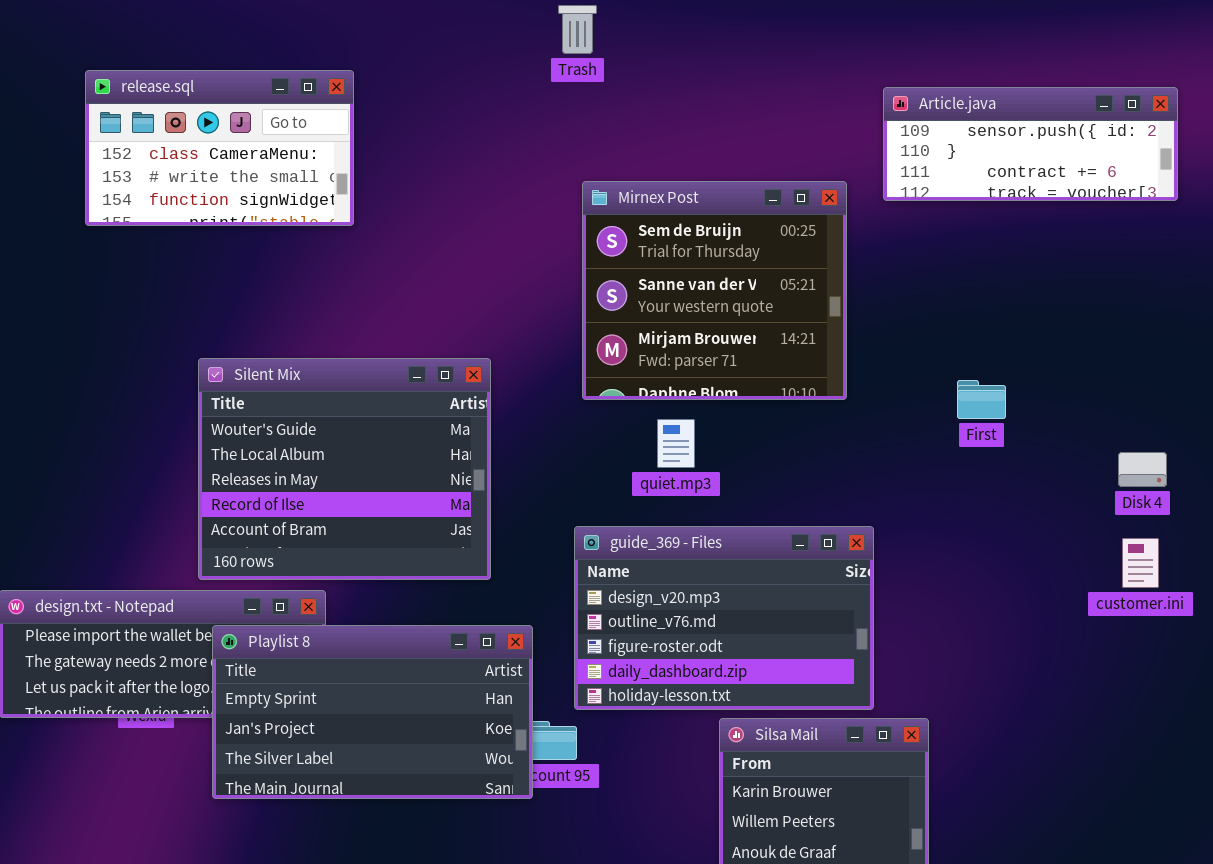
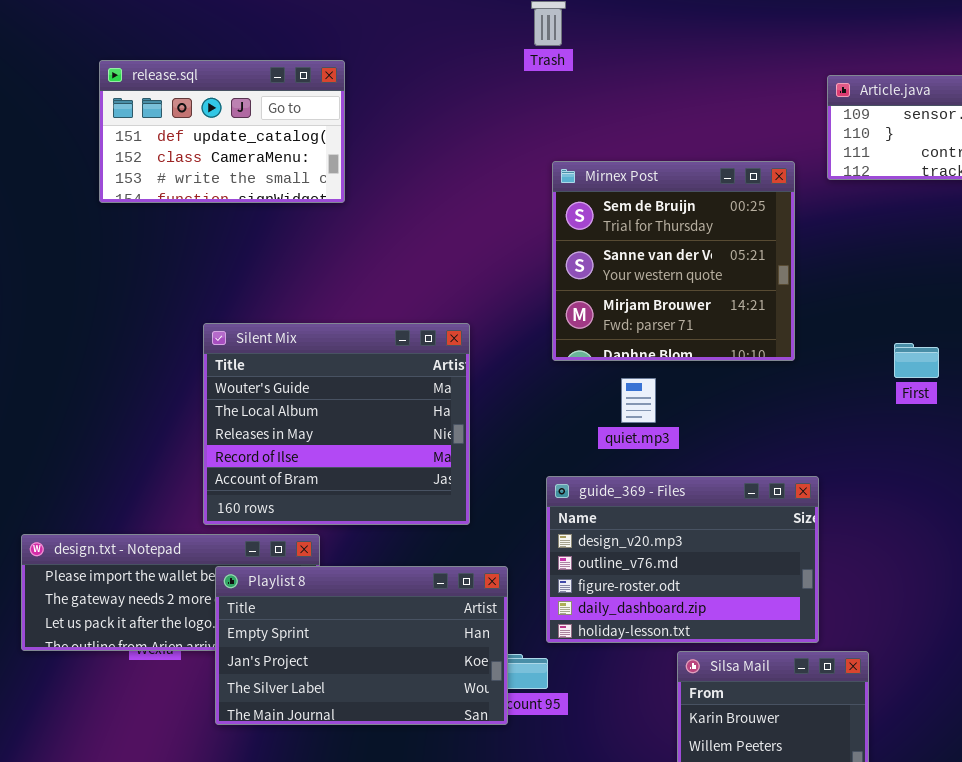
release.sql: [85,70,354,226] -> [99,60,345,203], scrolled up 1 row

